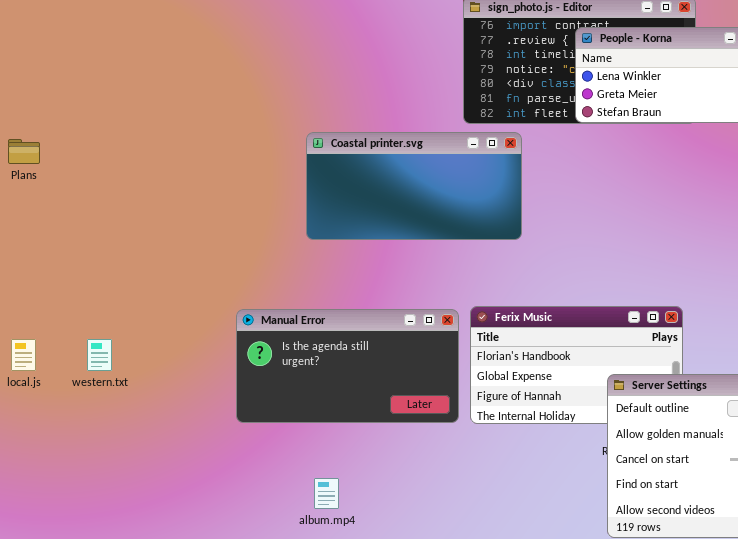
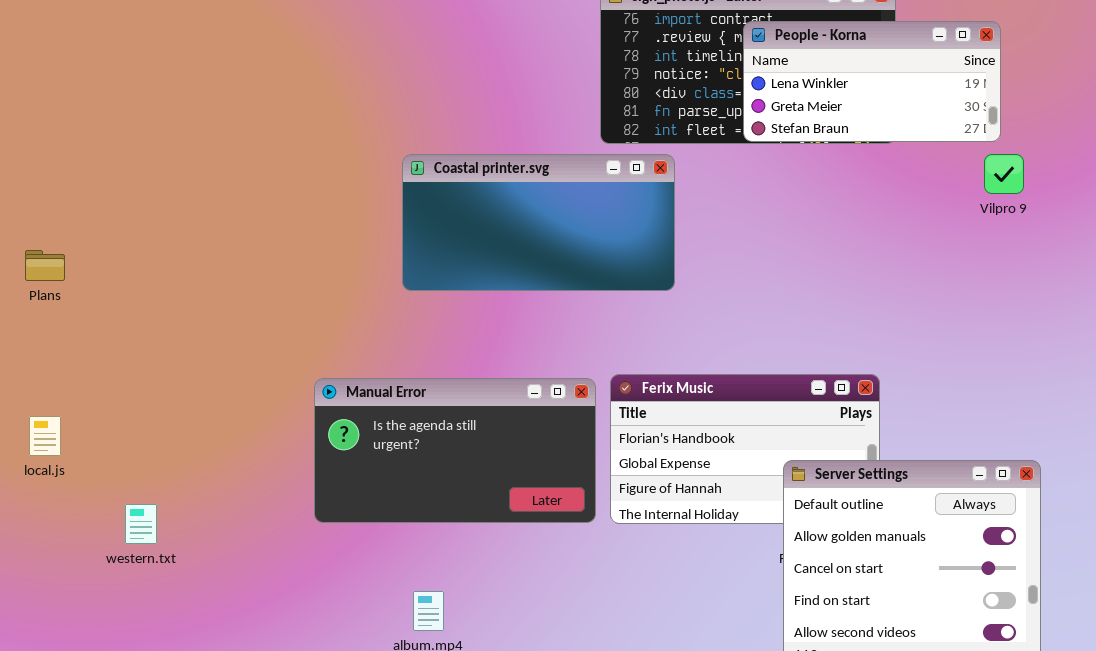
Plans: [8,139,40,164] -> [25,250,65,281], moved
western.txt: [87,339,112,371] -> [125,504,157,544], moved

